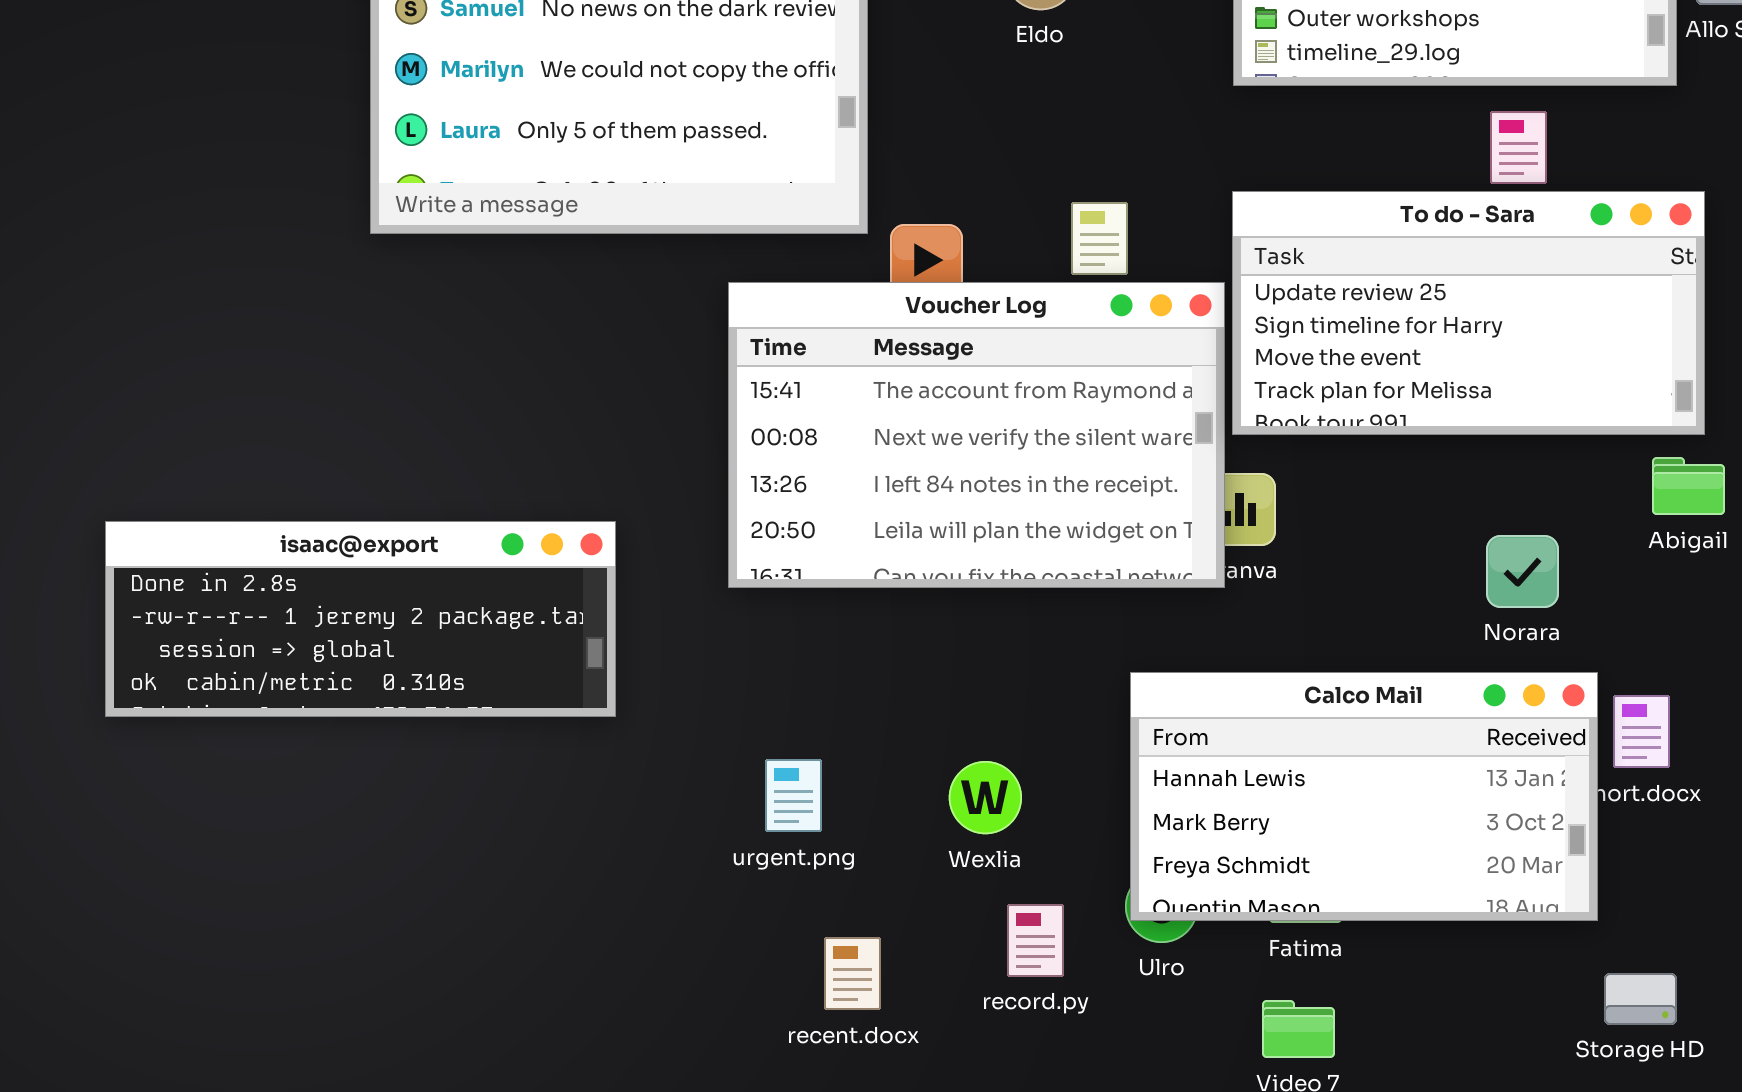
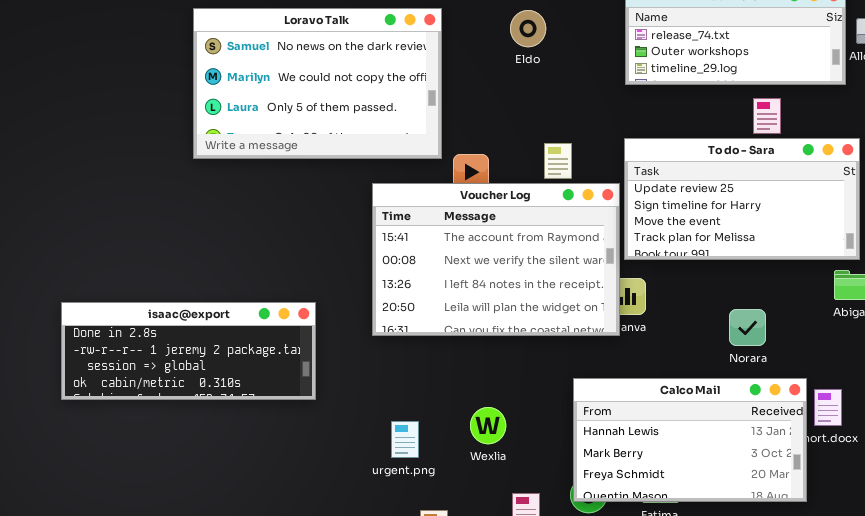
Norara: [1486,535,1559,608] -> [729,309,766,346], moved
Wexlia: [949,761,1022,834] -> [470,407,506,444], moved

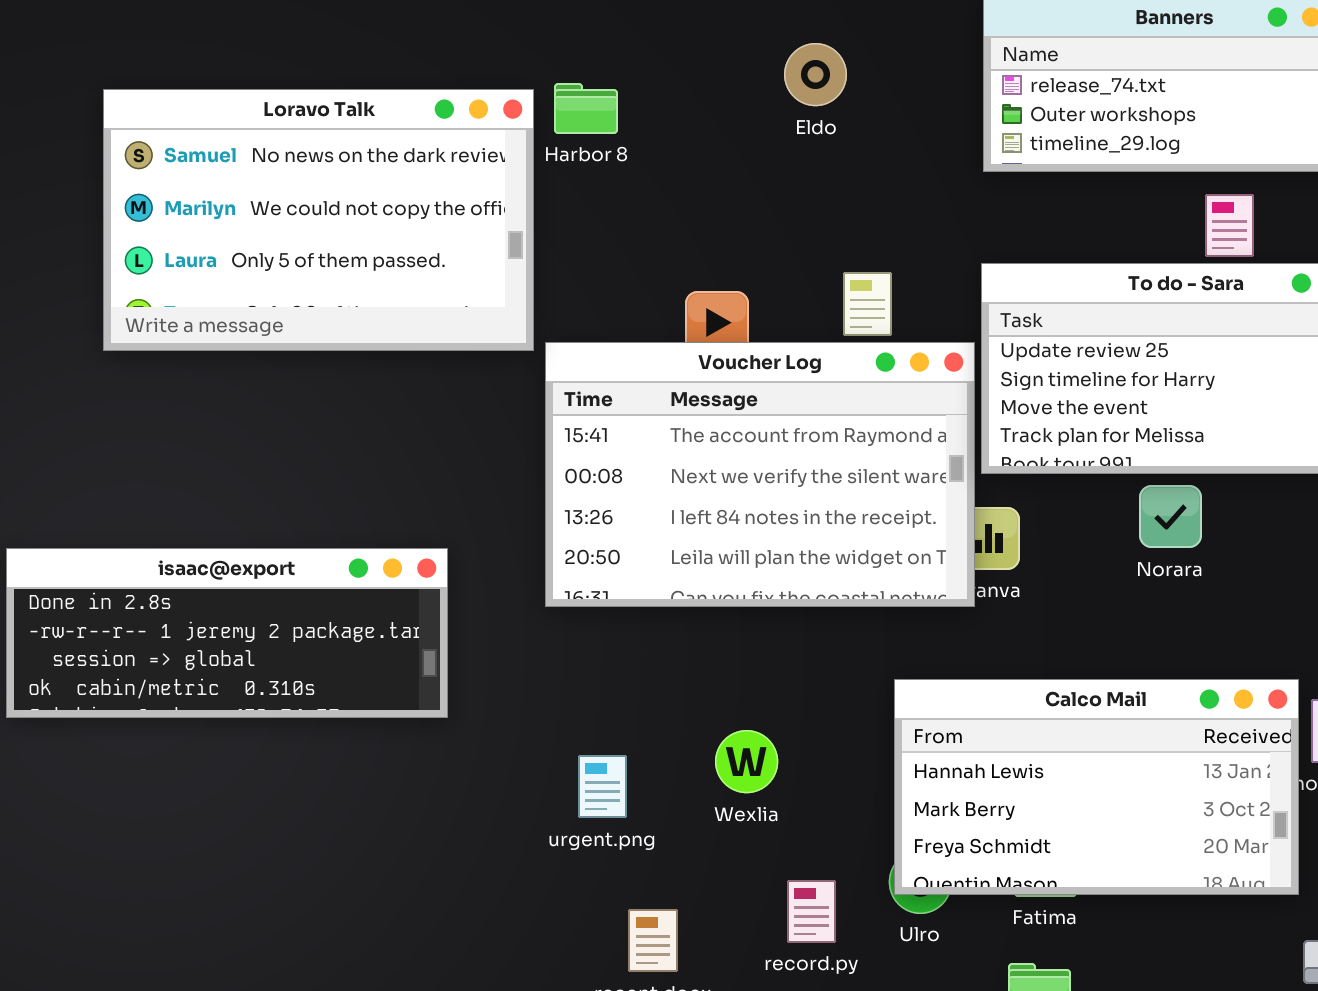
Loravo Talk: [193,8,442,159] -> [103,89,534,351], moved
Norara: [729,309,766,346] -> [1139,485,1202,548], moved

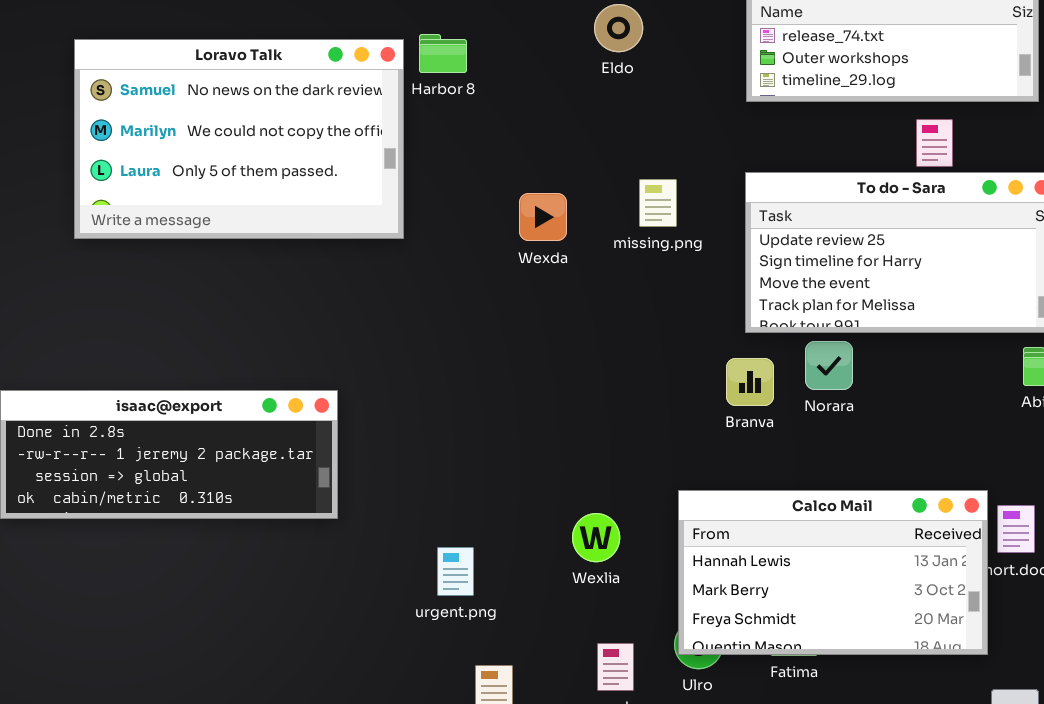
Voucher Log: [545,342,975,607] -> none, closed
Norara: [1139,485,1202,548] -> [805,341,853,390], moved
Wexlia: [715,730,778,793] -> [572,513,620,562], moved

